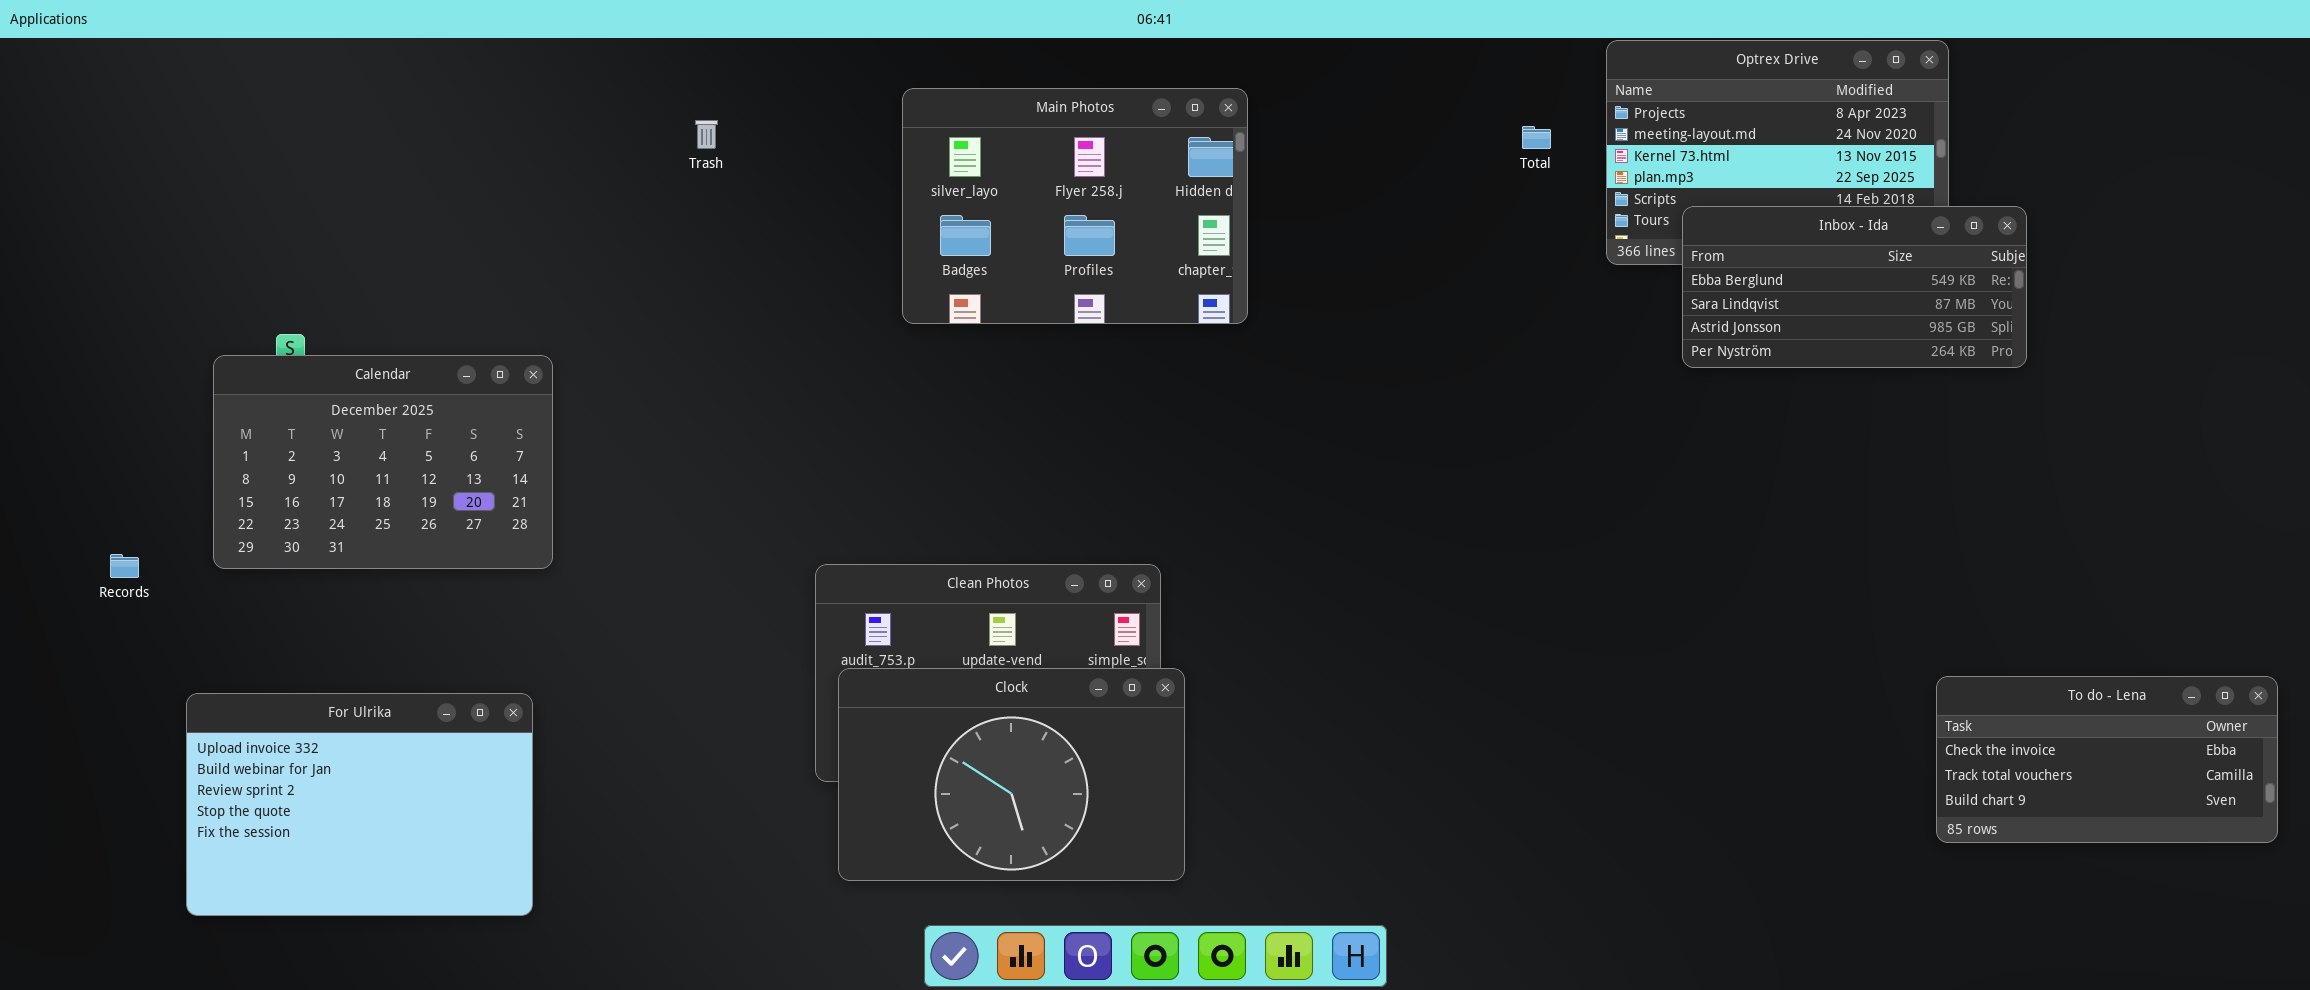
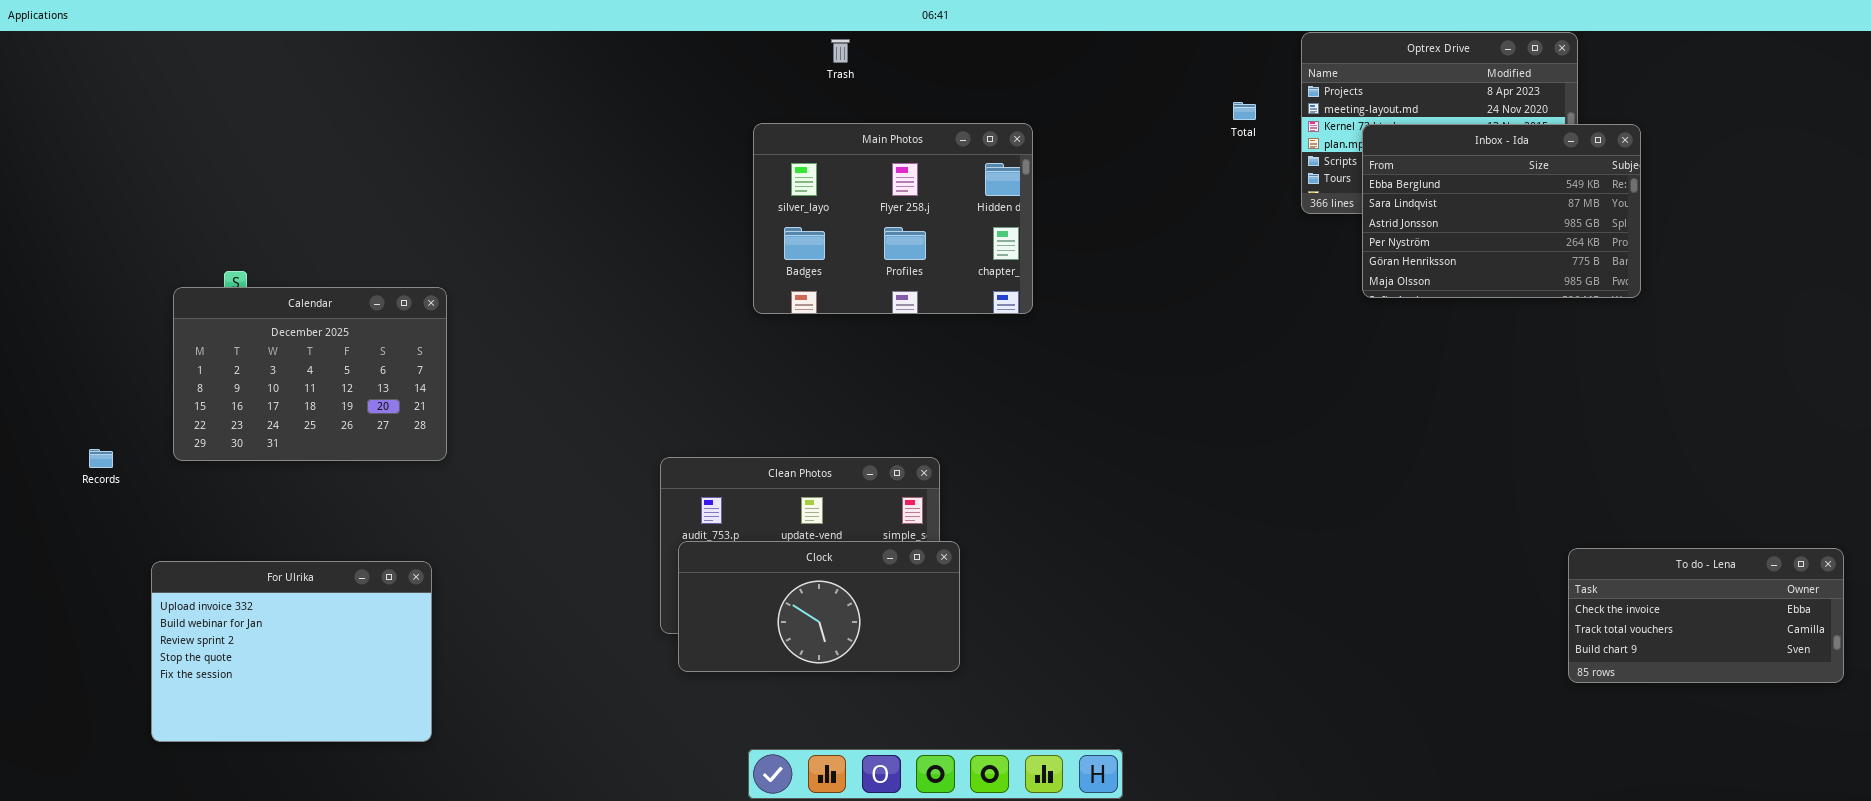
Main Photos: [902,88,1248,324] -> [753,123,1033,314], moved
Trash: [695,120,718,149] -> [831,39,850,63], moved
Inbox - Ida: [1682,206,2027,368] -> [1362,124,1641,298], resized
Clock: [838,668,1185,881] -> [678,541,960,672], resized

